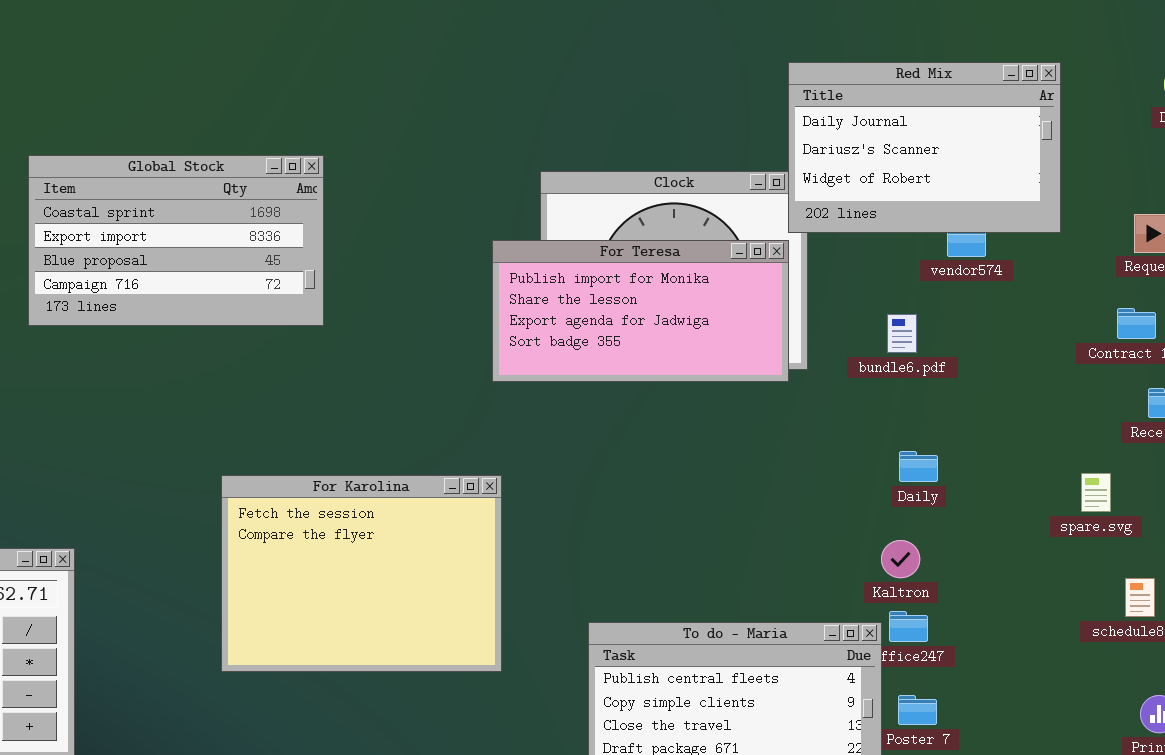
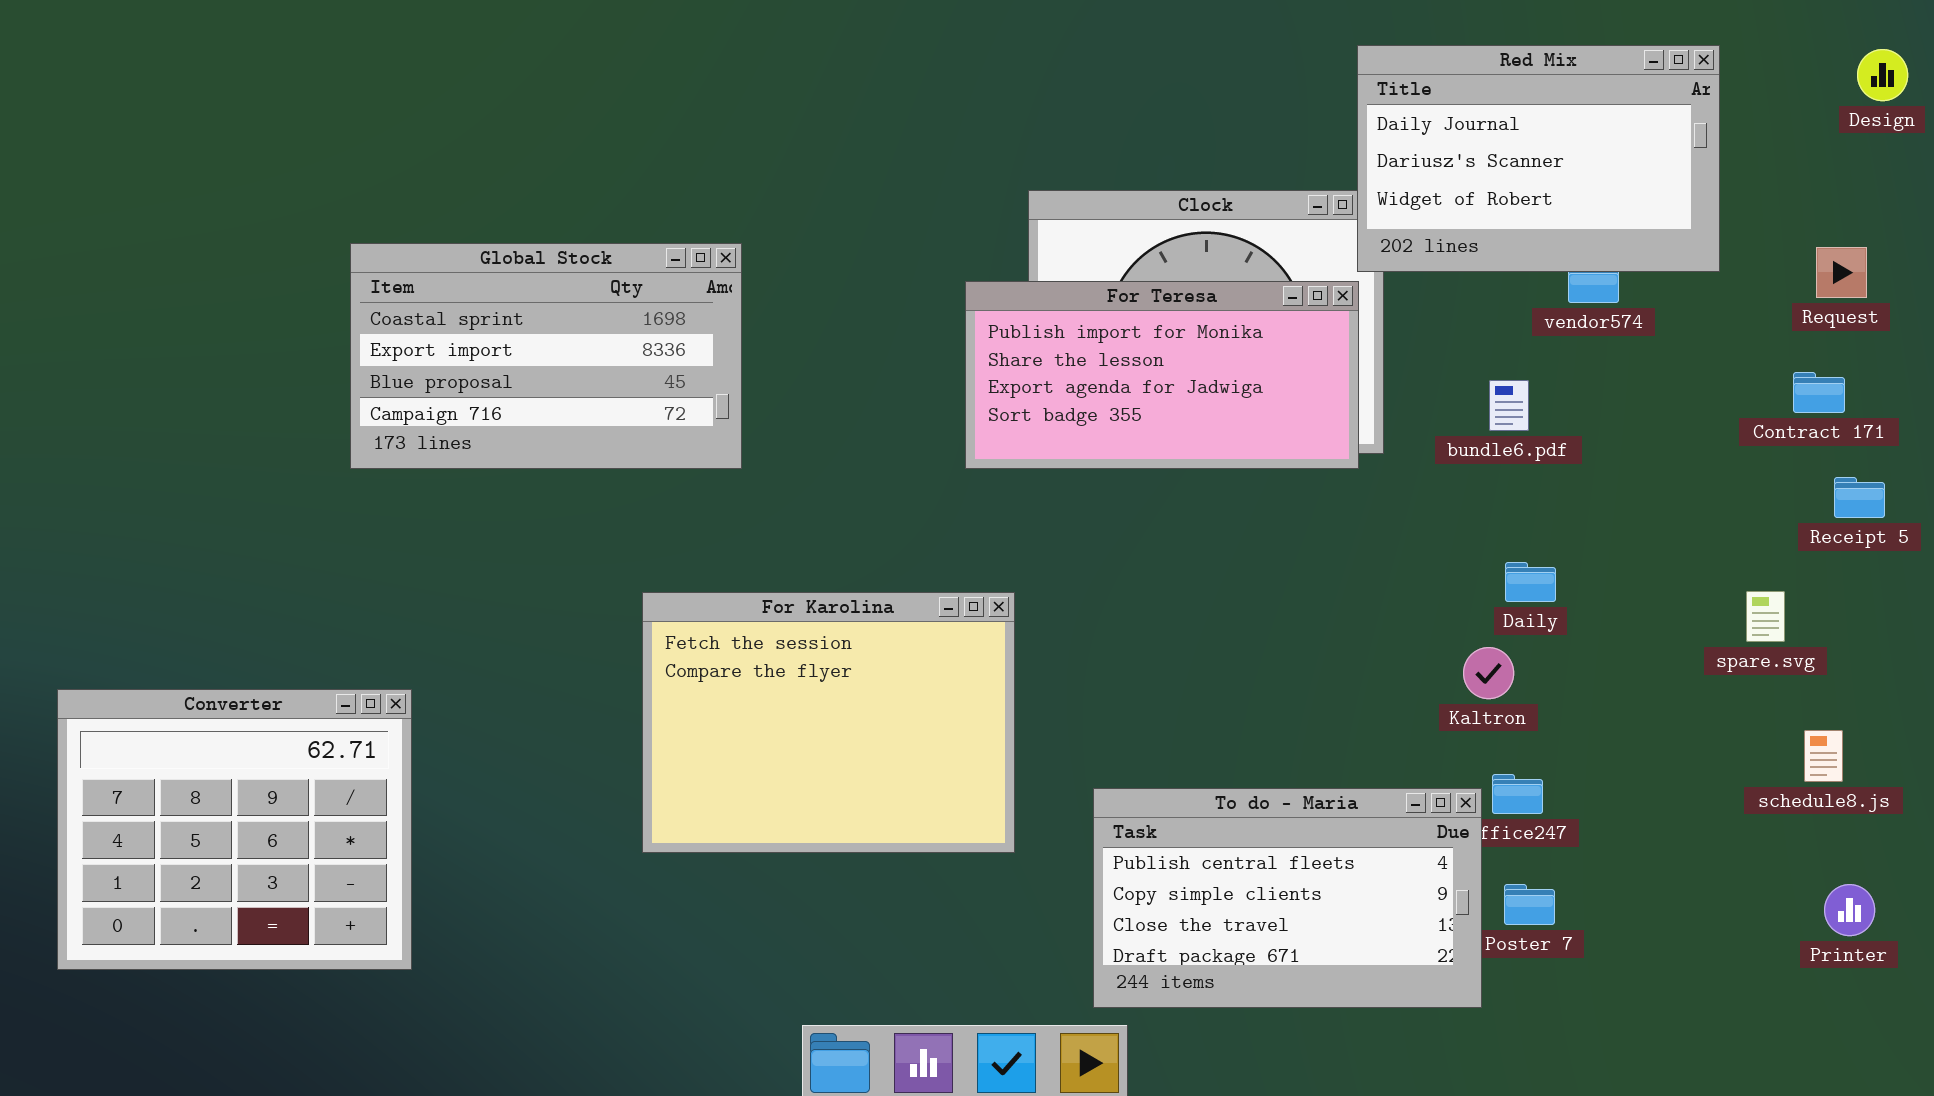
Global Stock: [28,155,324,326] -> [350,243,742,469], moved
For Karolina: [221,475,502,672] -> [642,592,1015,853], moved
Kaltron: [881,540,920,578] -> [1463,647,1514,699], moved

